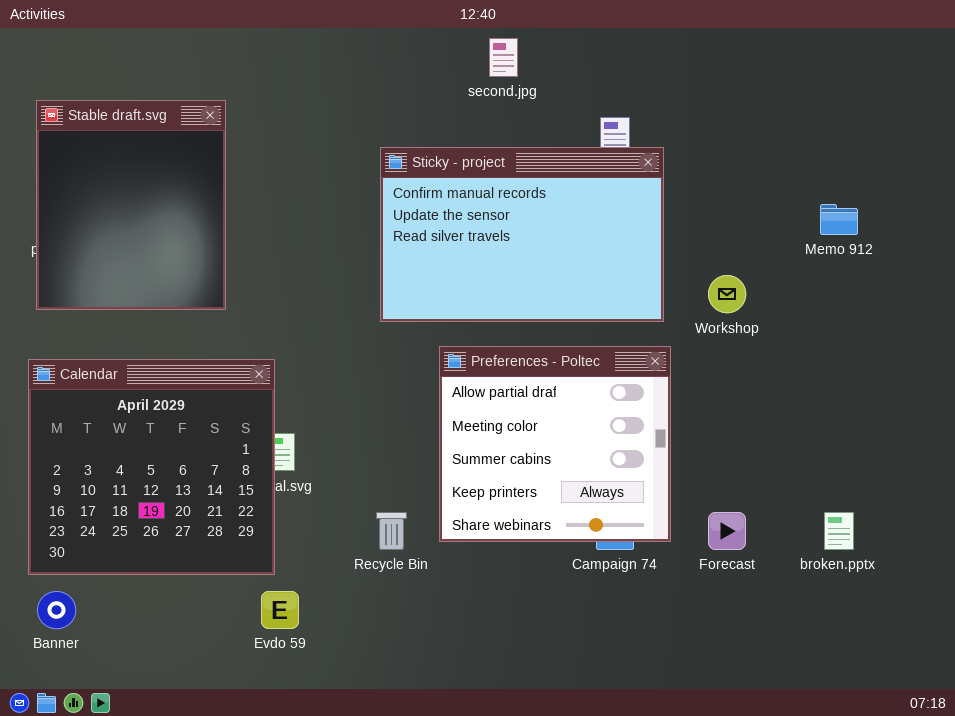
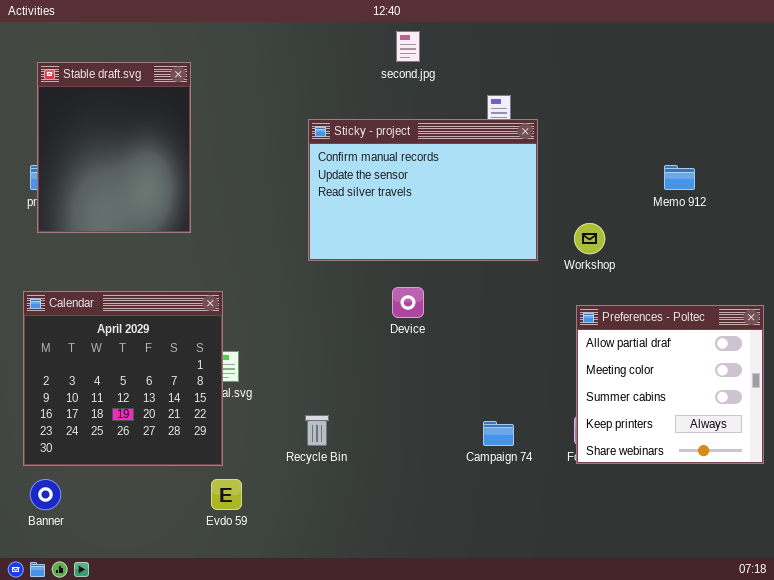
Stable draft.svg: [36,100,226,310] -> [37,62,191,233], moved
Preferences - Poltec: [439,346,671,542] -> [576,305,764,464], moved

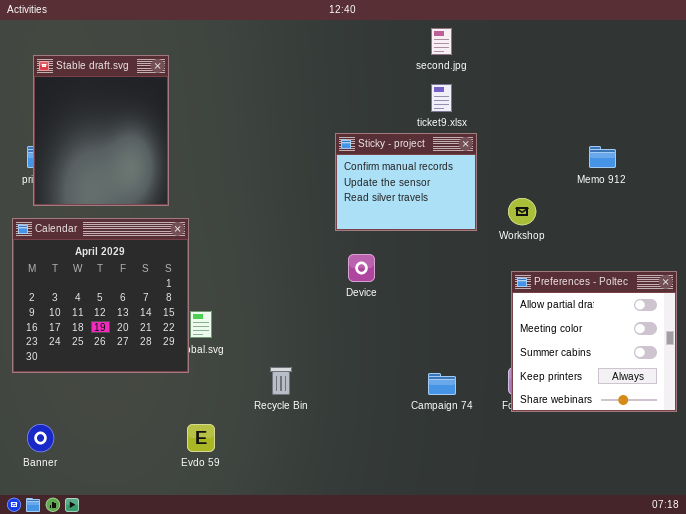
second.jpg: [396,31,420,62] -> [431,28,452,55], moved
Sticky - project: [308,119,538,261] -> [335,133,477,231], resized
Calendar: [23,291,223,466] -> [12,218,189,373], moved

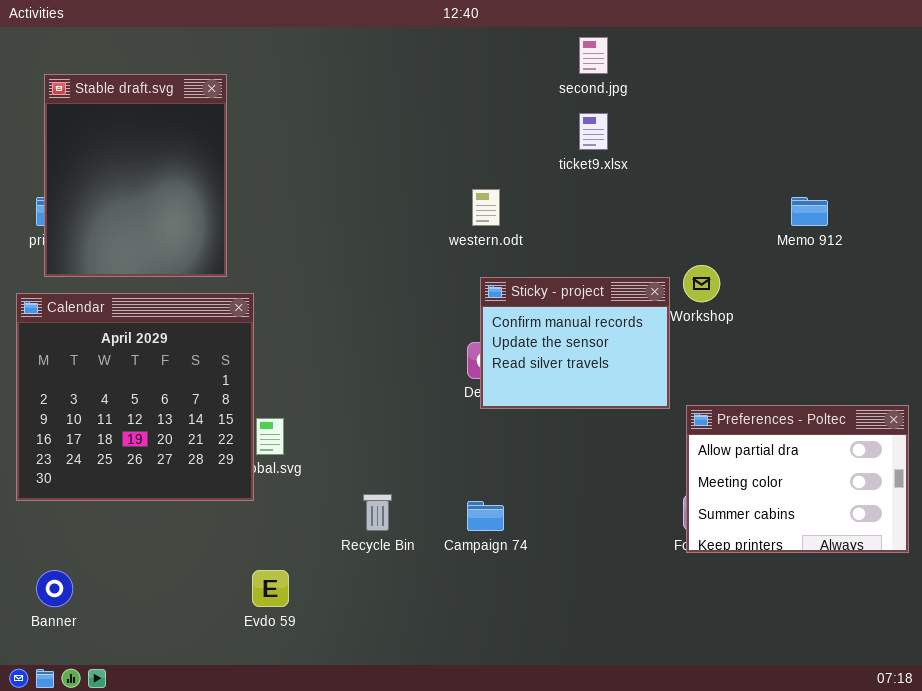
Sticky - project: [335,133,477,231] -> [480,277,670,409], moved
Preferences - Poltec: [511,271,677,412] -> [686,405,909,553], resized
Campaign 74: [428,373,456,395] -> [467,501,504,531], moved

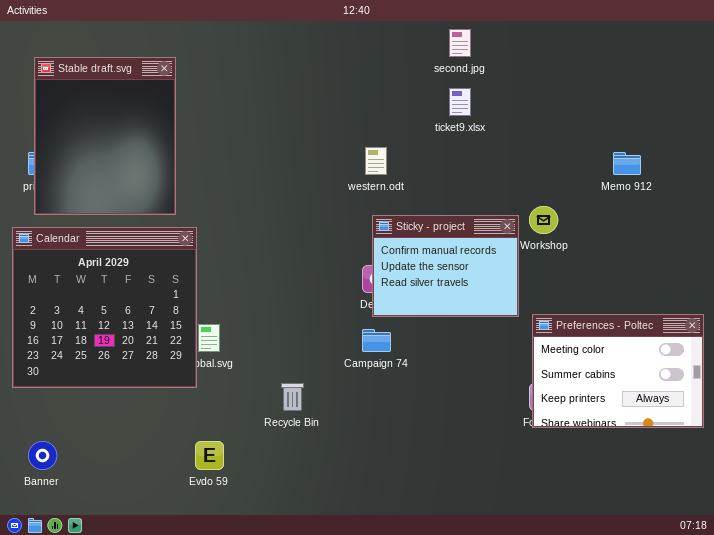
Preferences - Poltec: [686,405,909,553] -> [532,314,704,428], scrolled down 1 row
Campaign 74: [467,501,504,531] -> [362,329,391,352], moved

